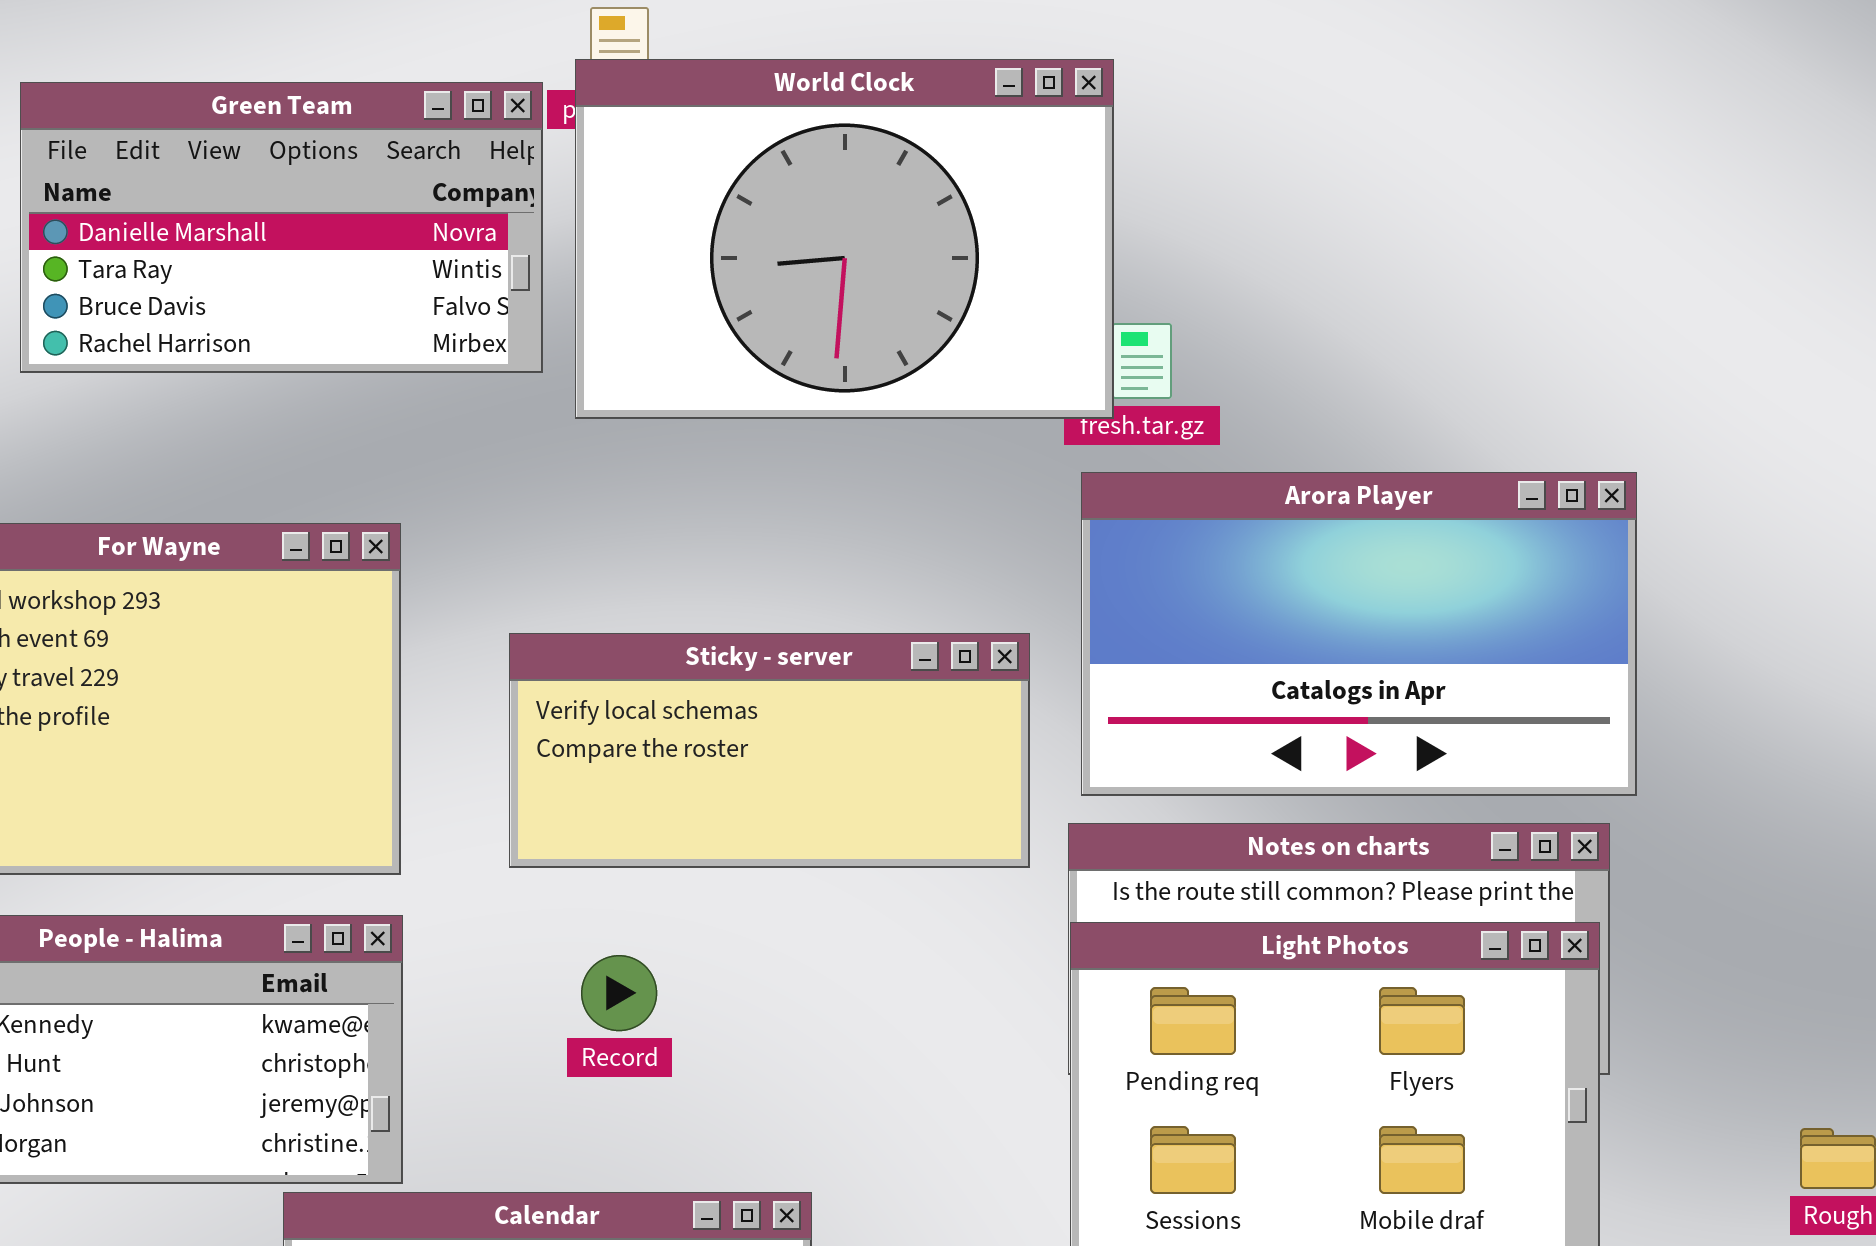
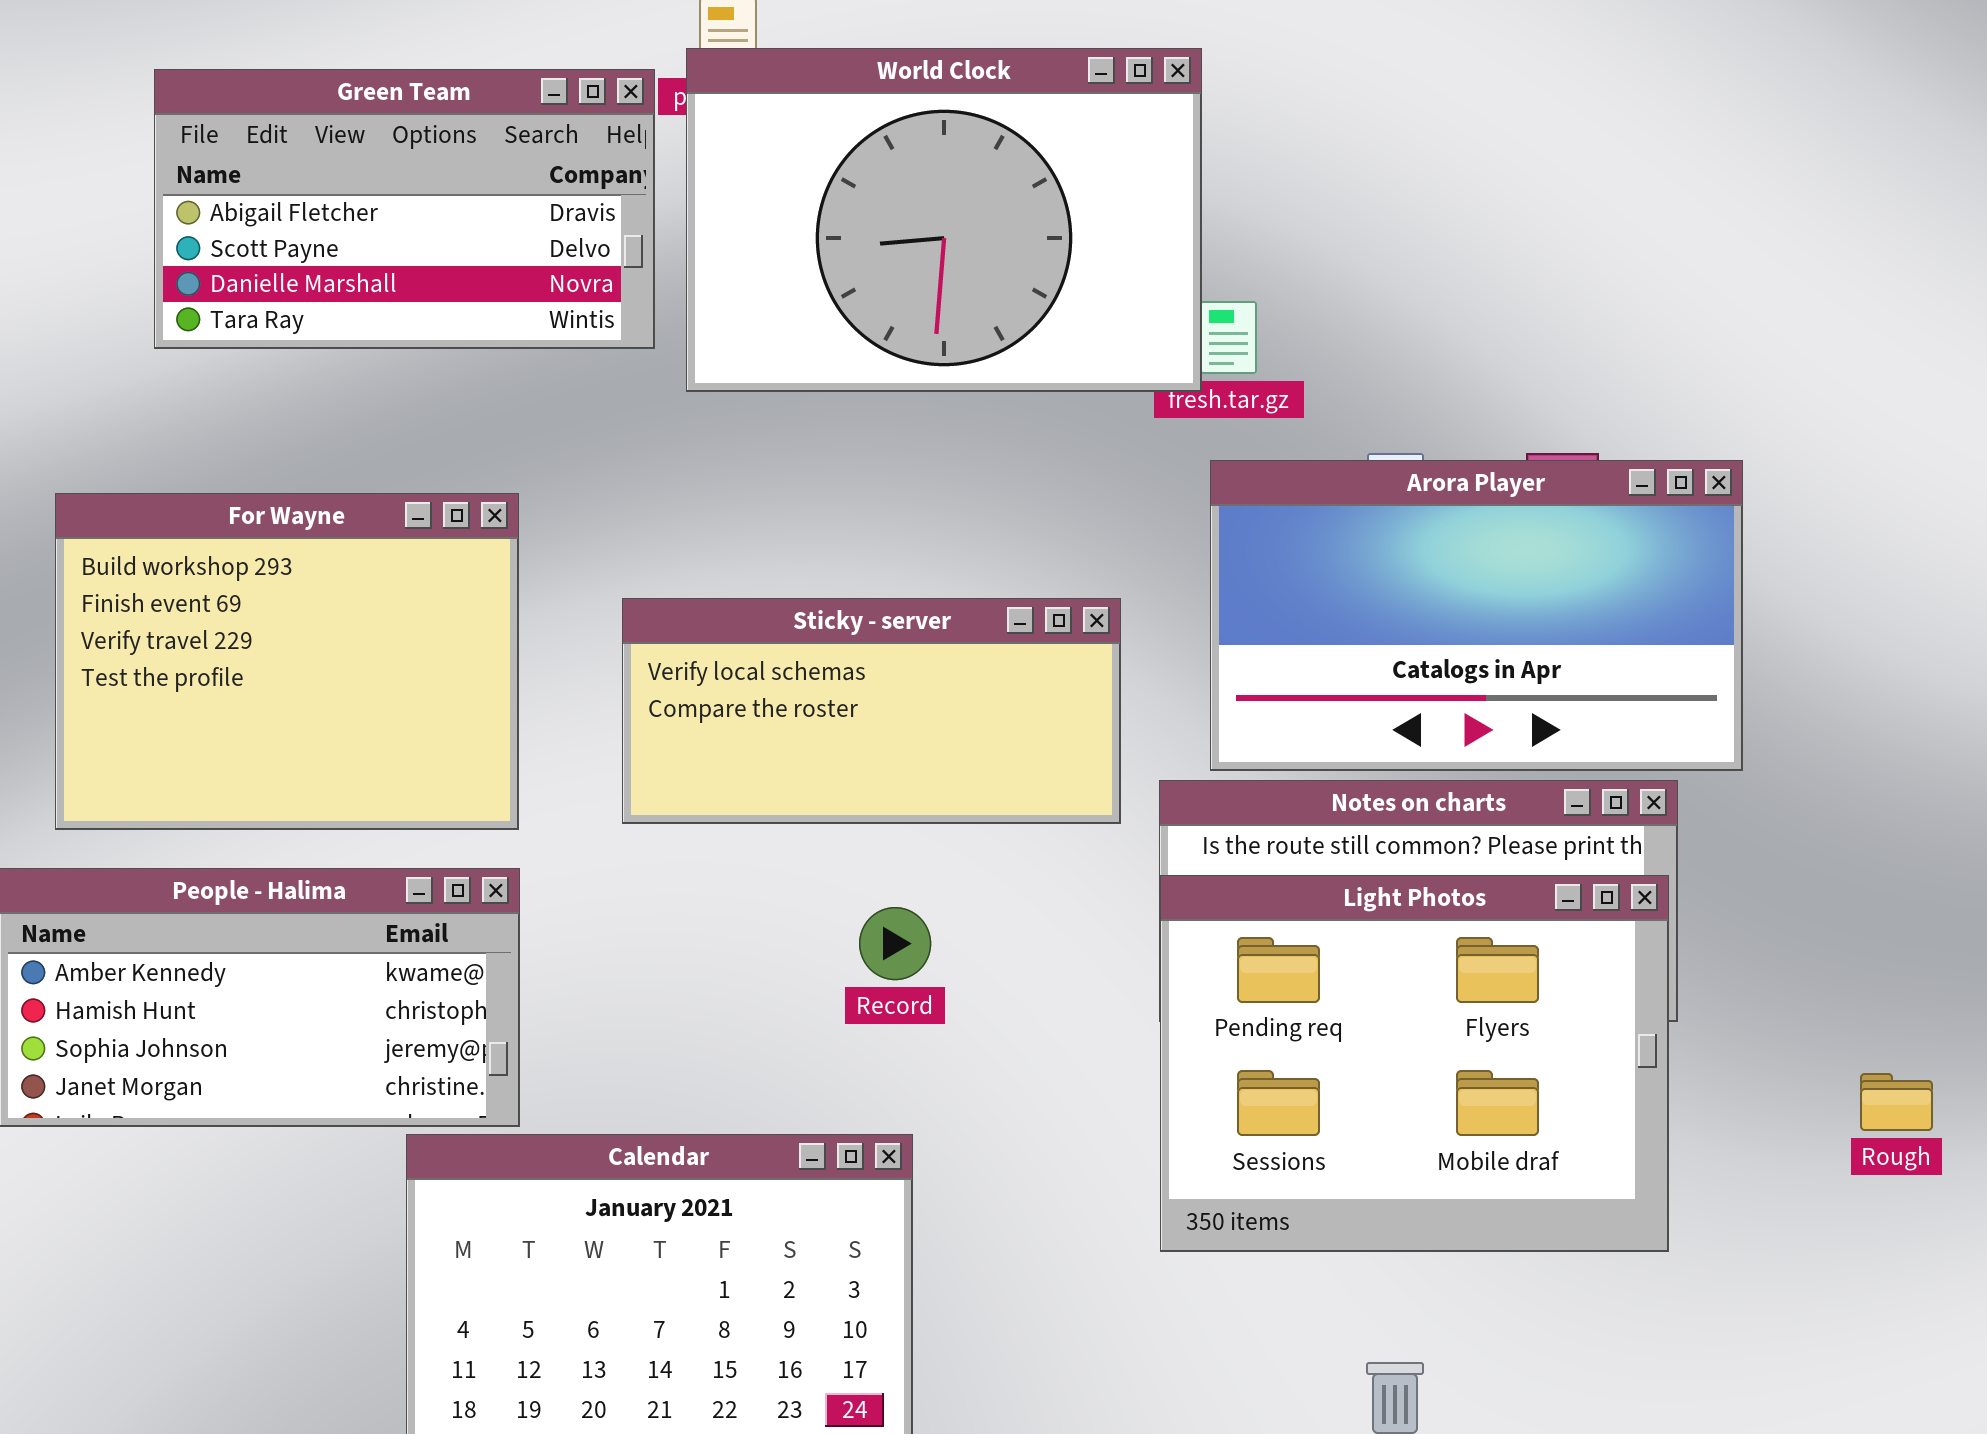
Green Team: [20,82,543,373] -> [154,69,655,349], scrolled up 2 rows
Arora Player: [1081,472,1637,796] -> [1210,460,1743,771], moved
Record: [581,955,657,1031] -> [859,907,931,980], moved

